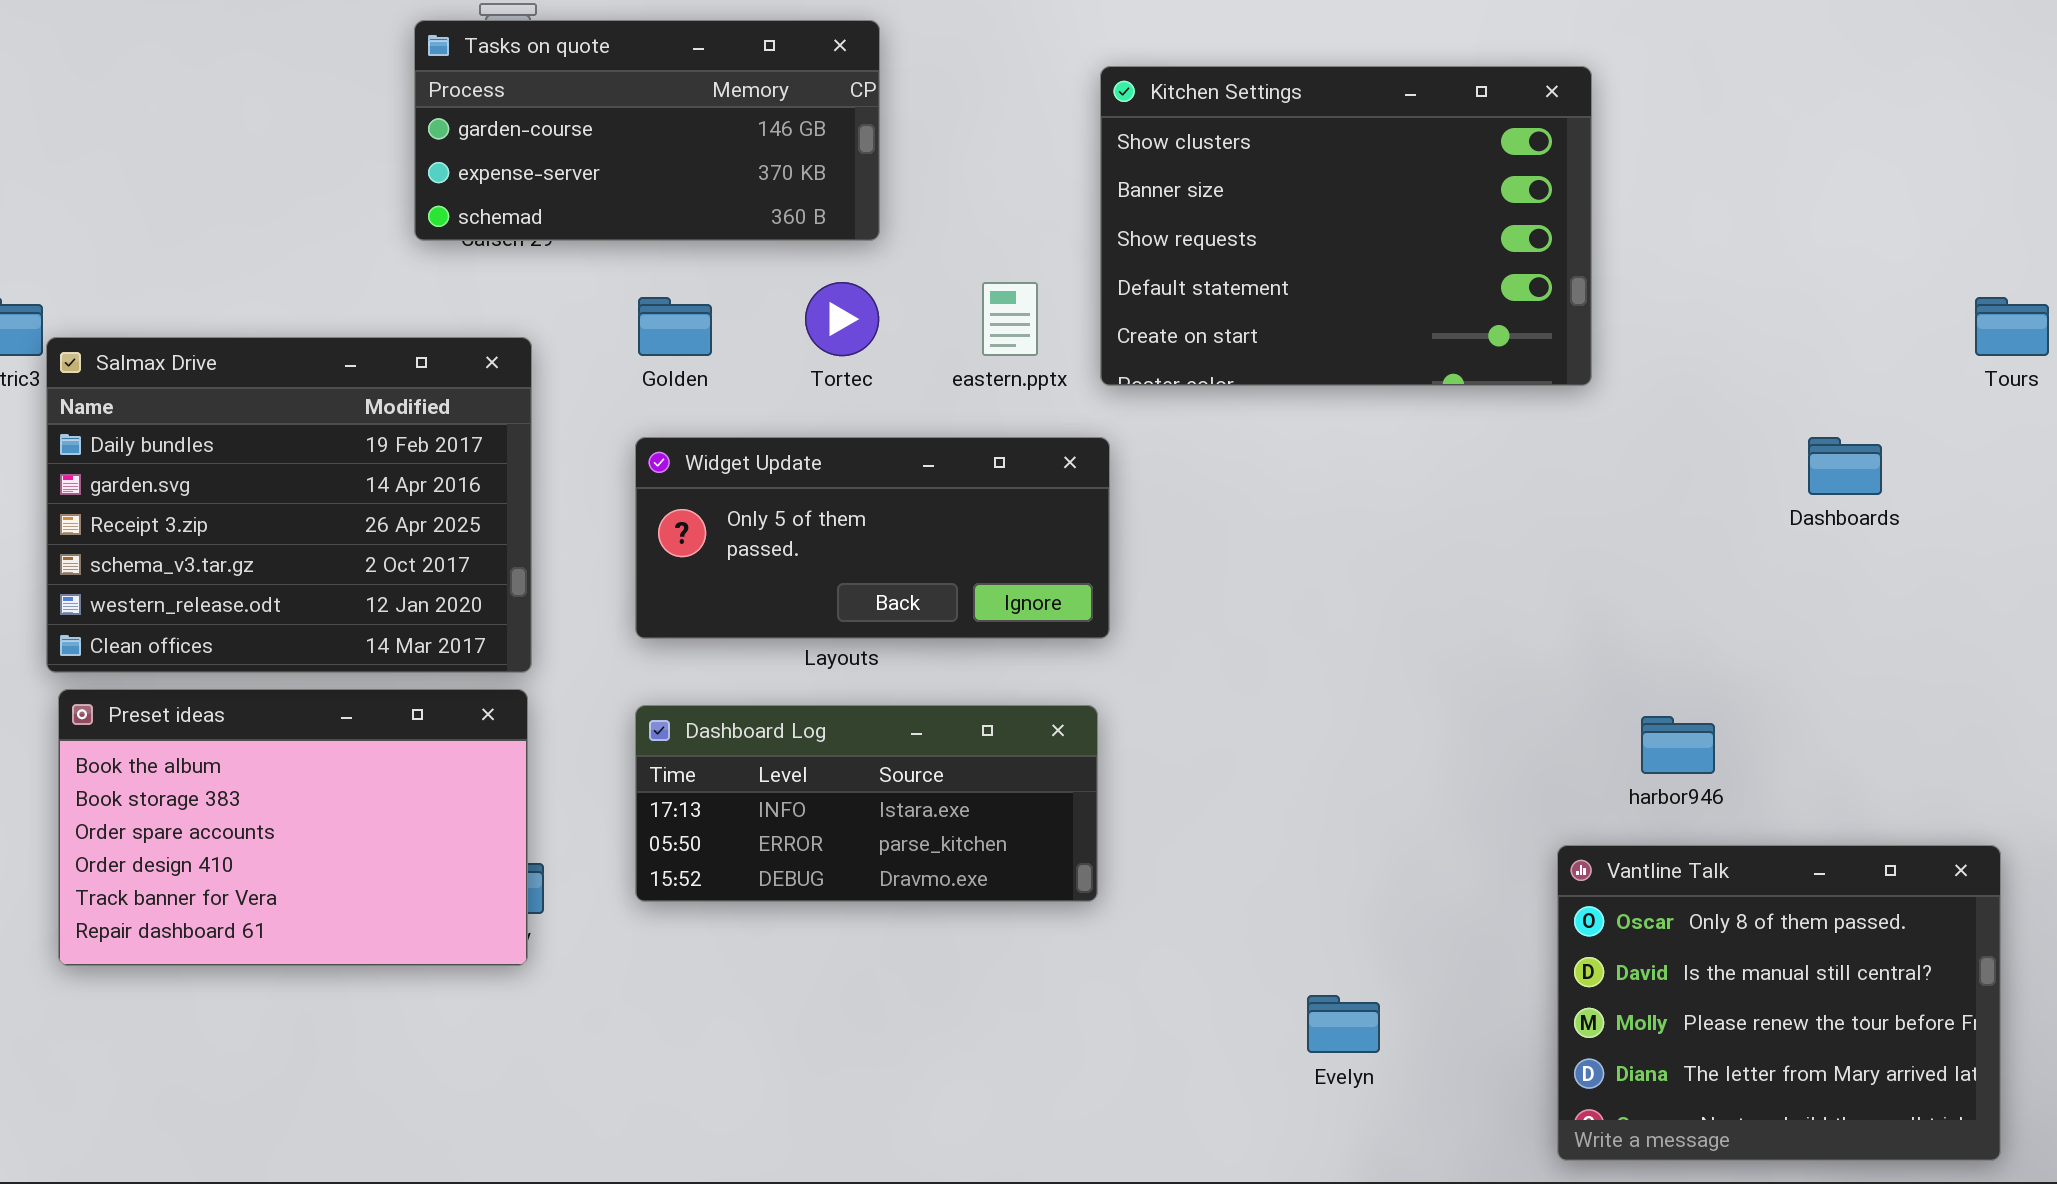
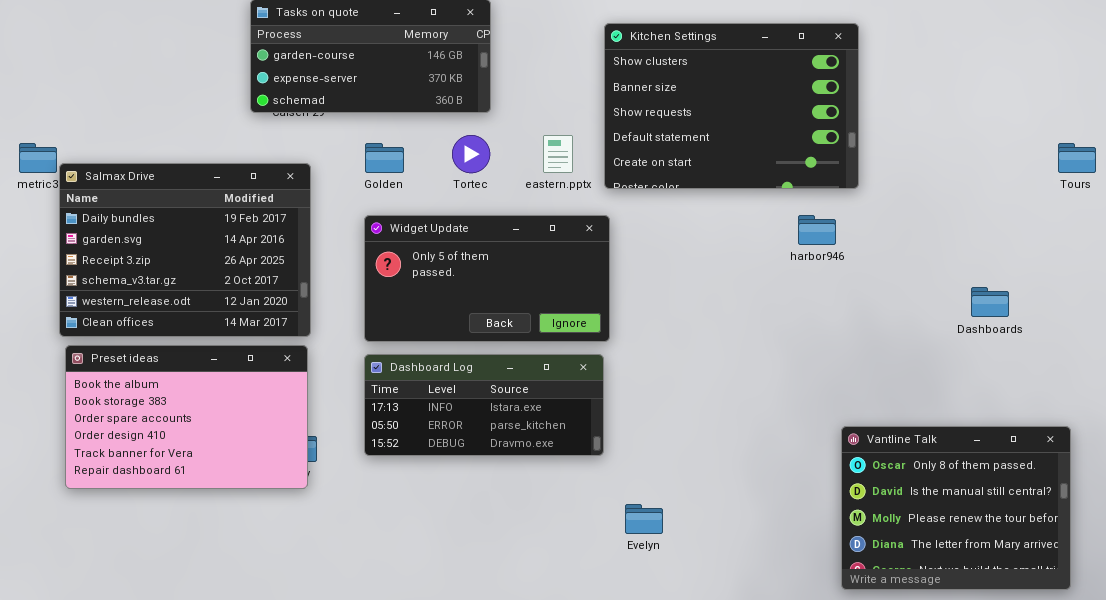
Widget Update: [635,437,1110,639] -> [364,215,610,342], resized
Dashboards: [1808,437,1882,495] -> [971,287,1009,317], moved
harbor946: [1641,716,1715,774] -> [798,215,836,245], moved
Evelyn: [1307,995,1380,1053] -> [625,504,663,534], moved

